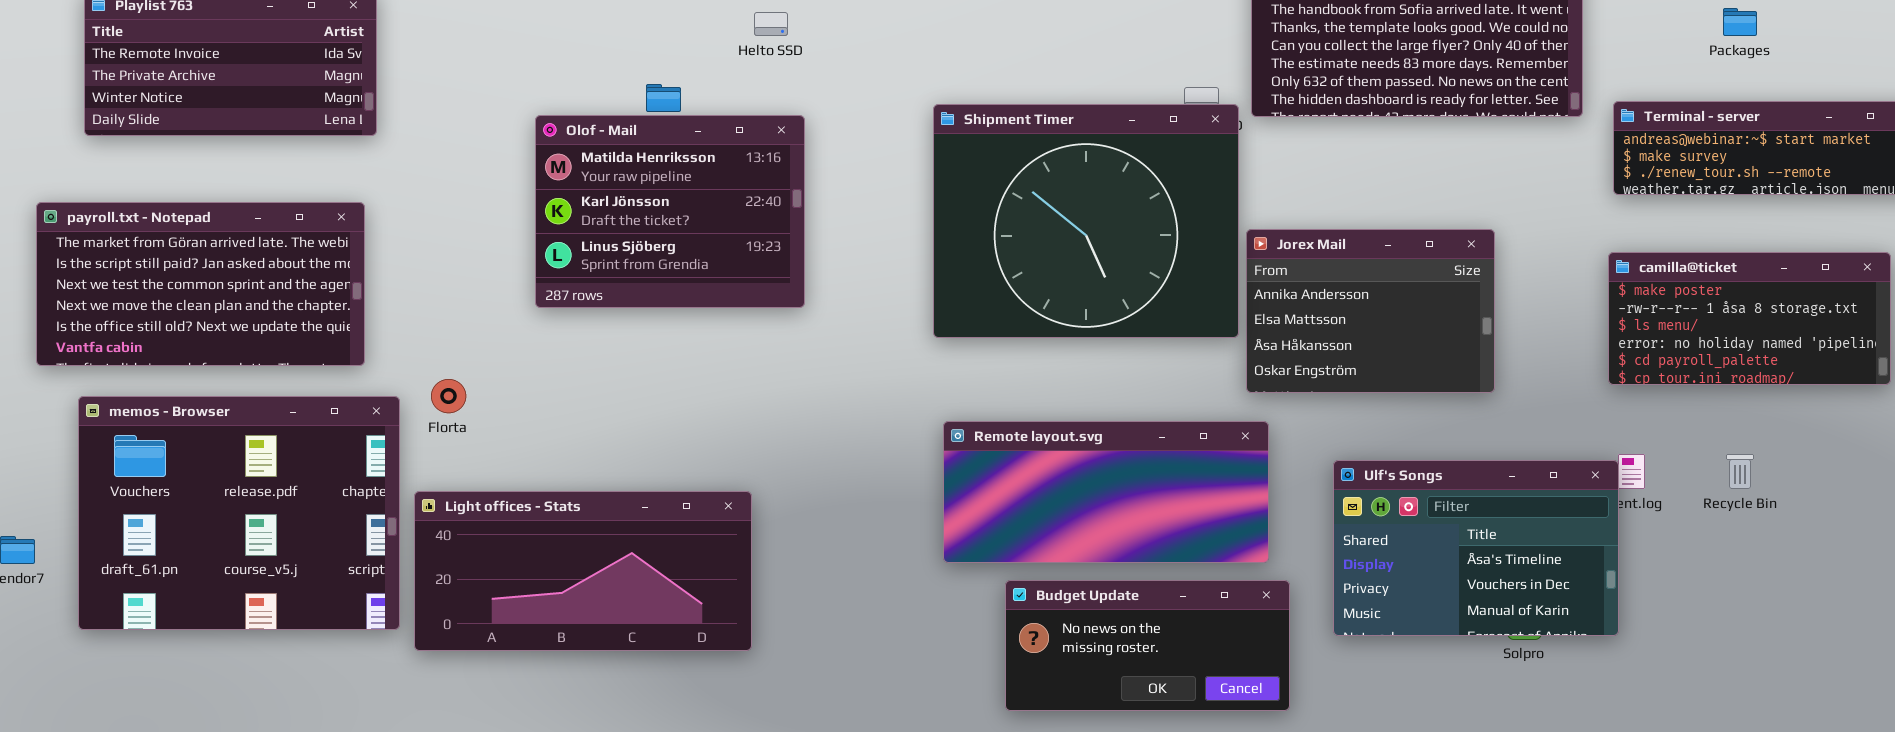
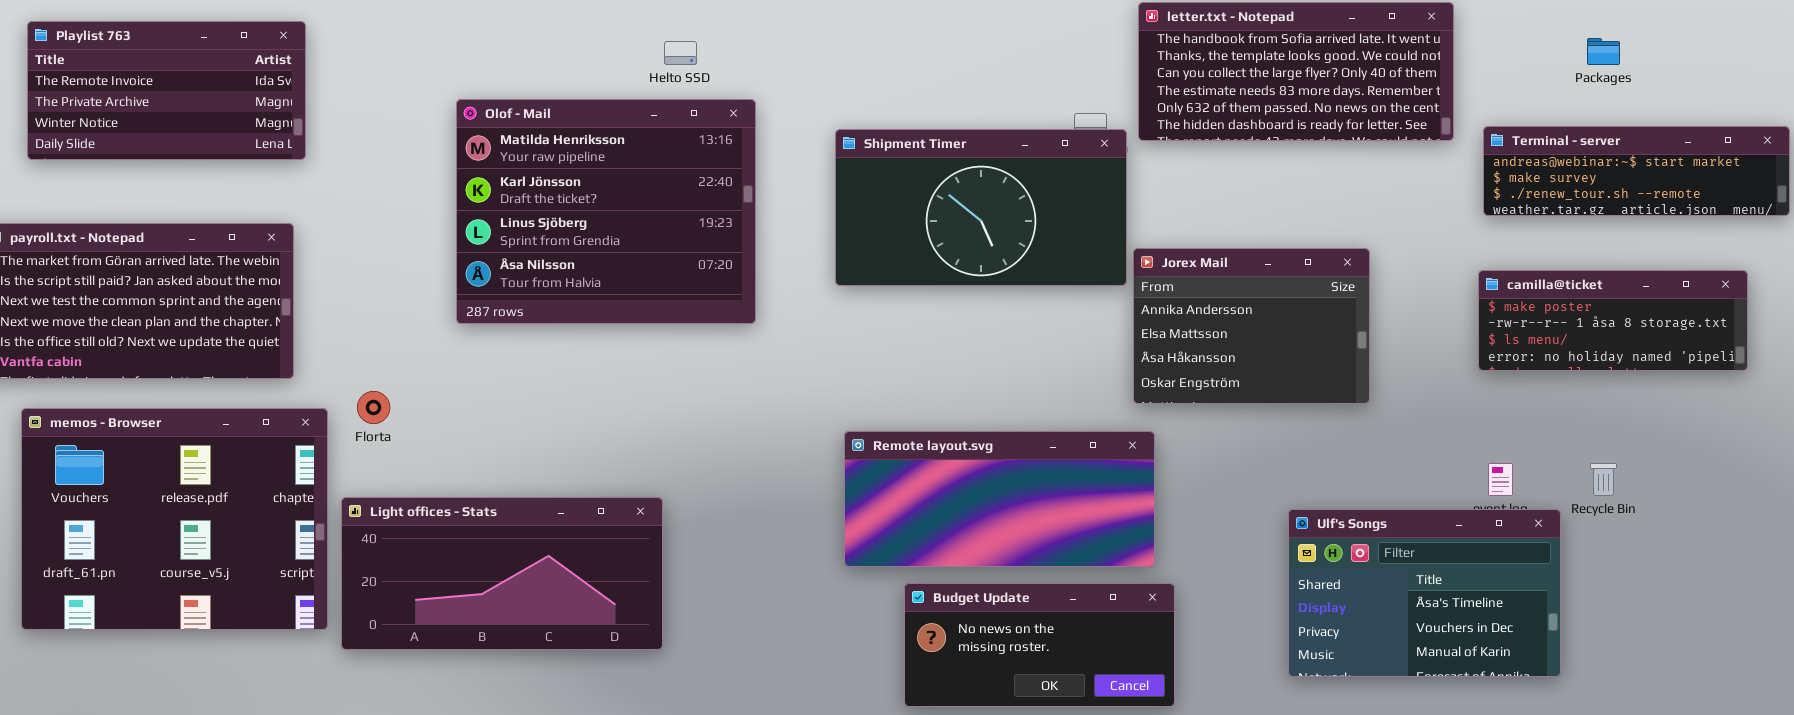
Shipment Timer: [933,104,1239,338] -> [835,129,1127,286], resized
Olof - Mail: [535,115,805,308] -> [456,99,756,324], resized
camilla@ticket: [1608,252,1891,385] -> [1478,270,1748,371], resized
Ulf's Songs: [1333,460,1619,636] -> [1288,509,1561,677], moved

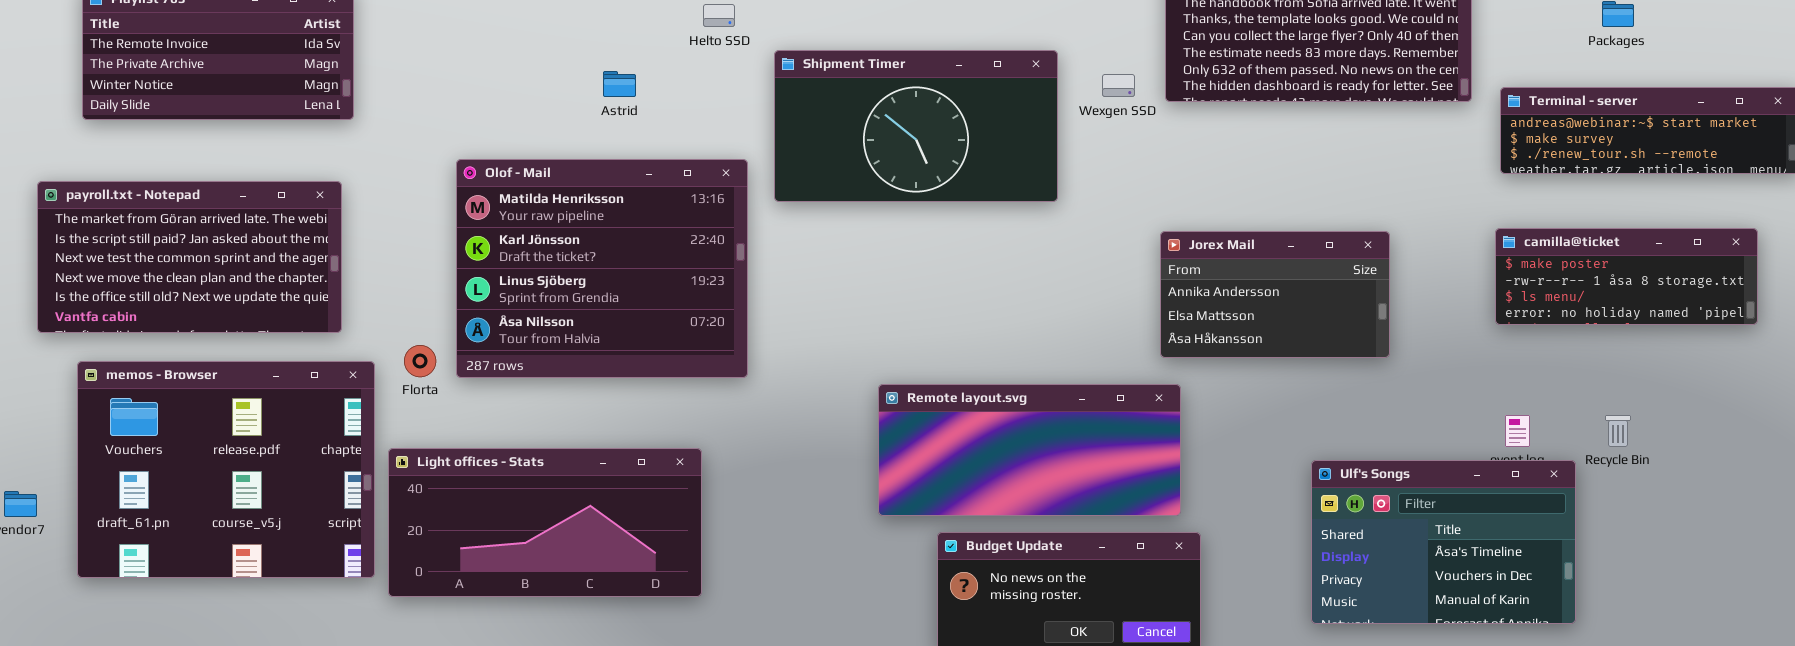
Olof - Mail: [456,99,756,324] -> [456,159,748,378], moved
Shipment Timer: [835,129,1127,286] -> [774,50,1058,202], moved
Jorex Mail: [1133,248,1370,404] -> [1160,231,1390,358], resized

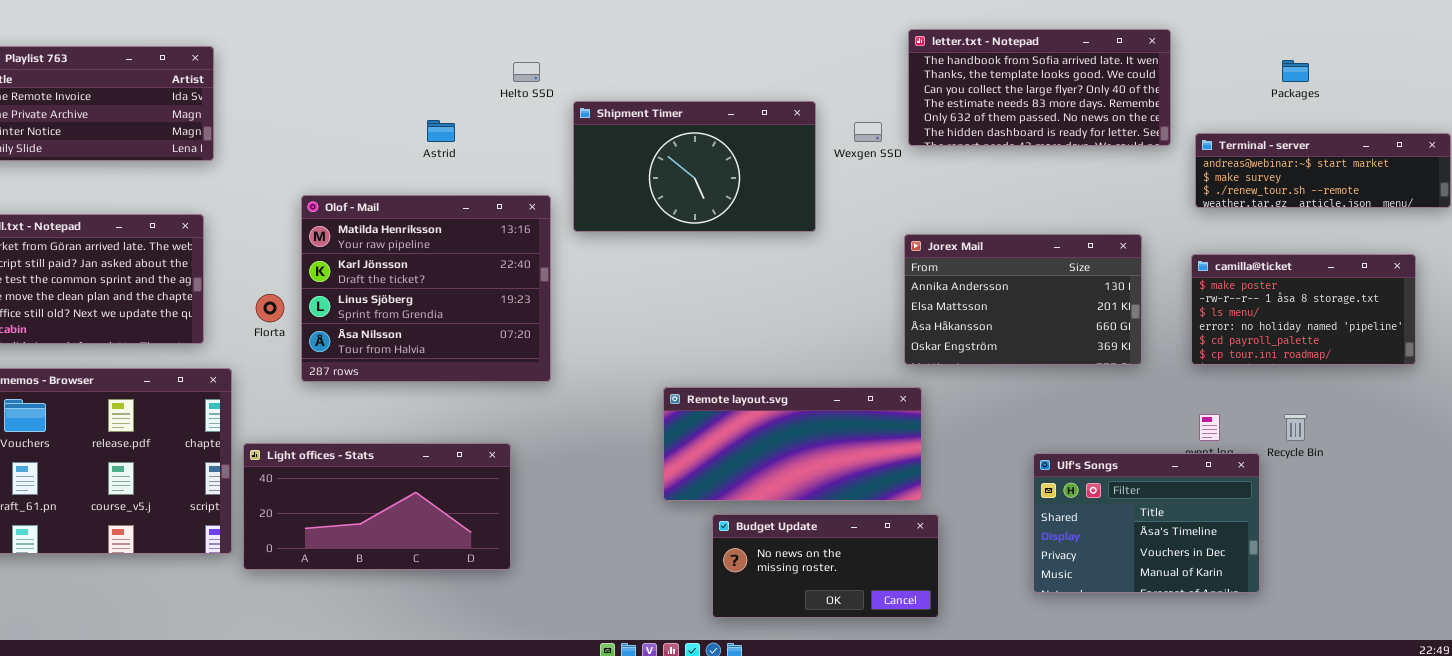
camilla@ticket: [1495,228,1758,325] -> [1191,254,1416,365], resized
Jorex Mail: [1160,231,1390,358] -> [904,234,1142,365], resized
Florta: [404,345,436,377] -> [256,294,284,322], moved

